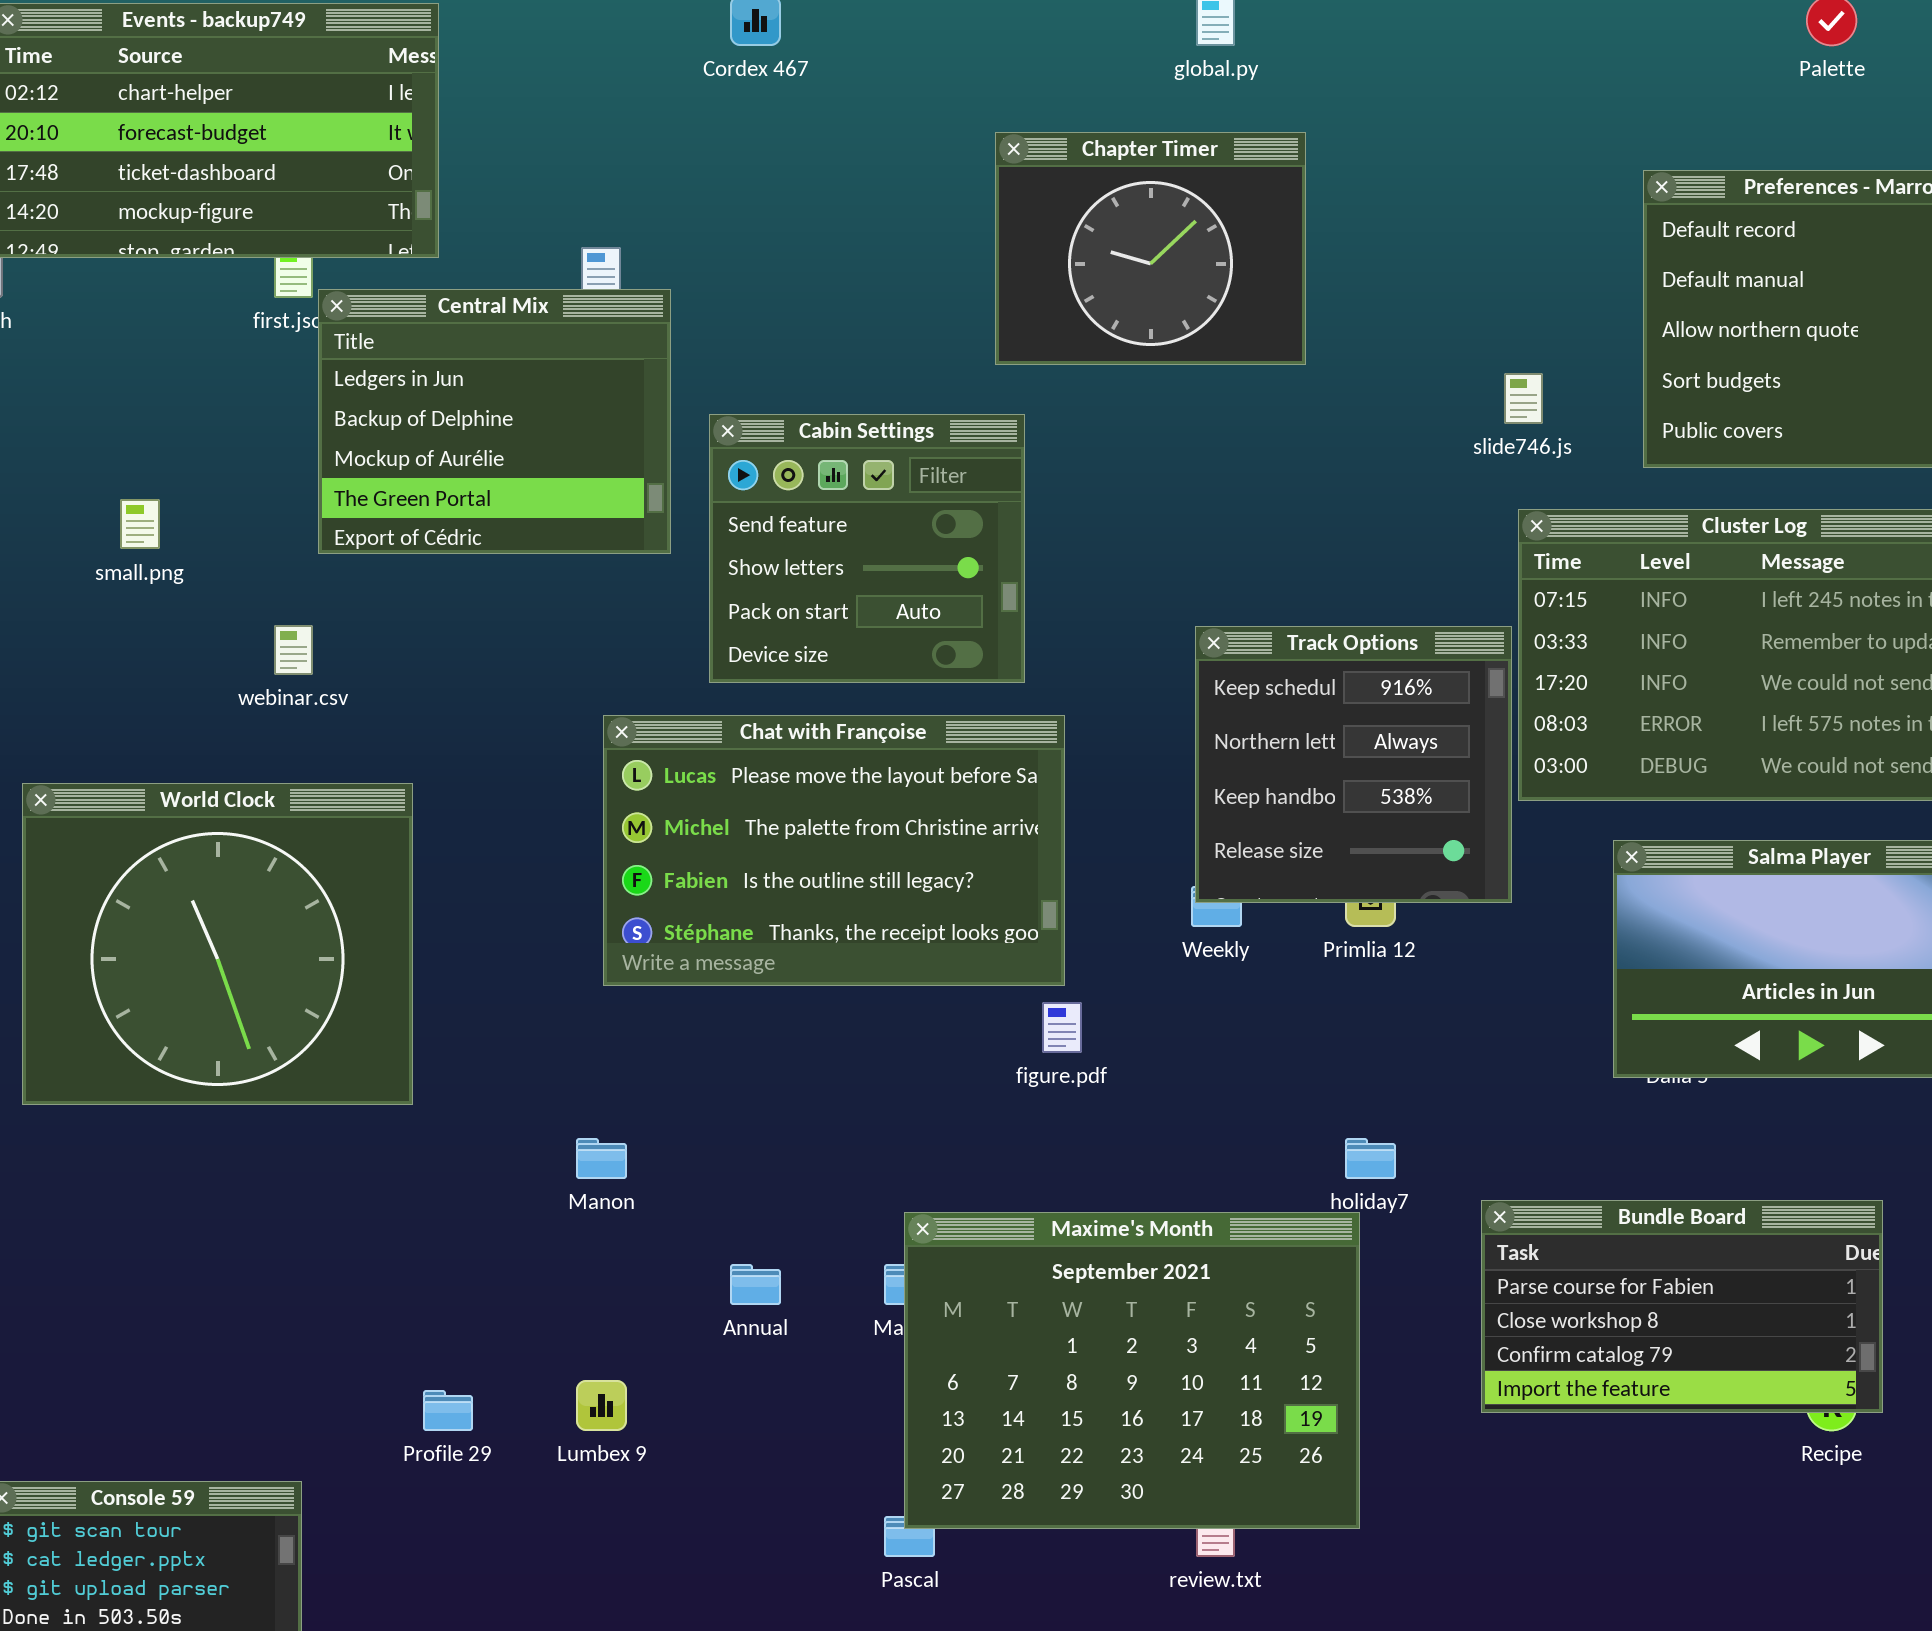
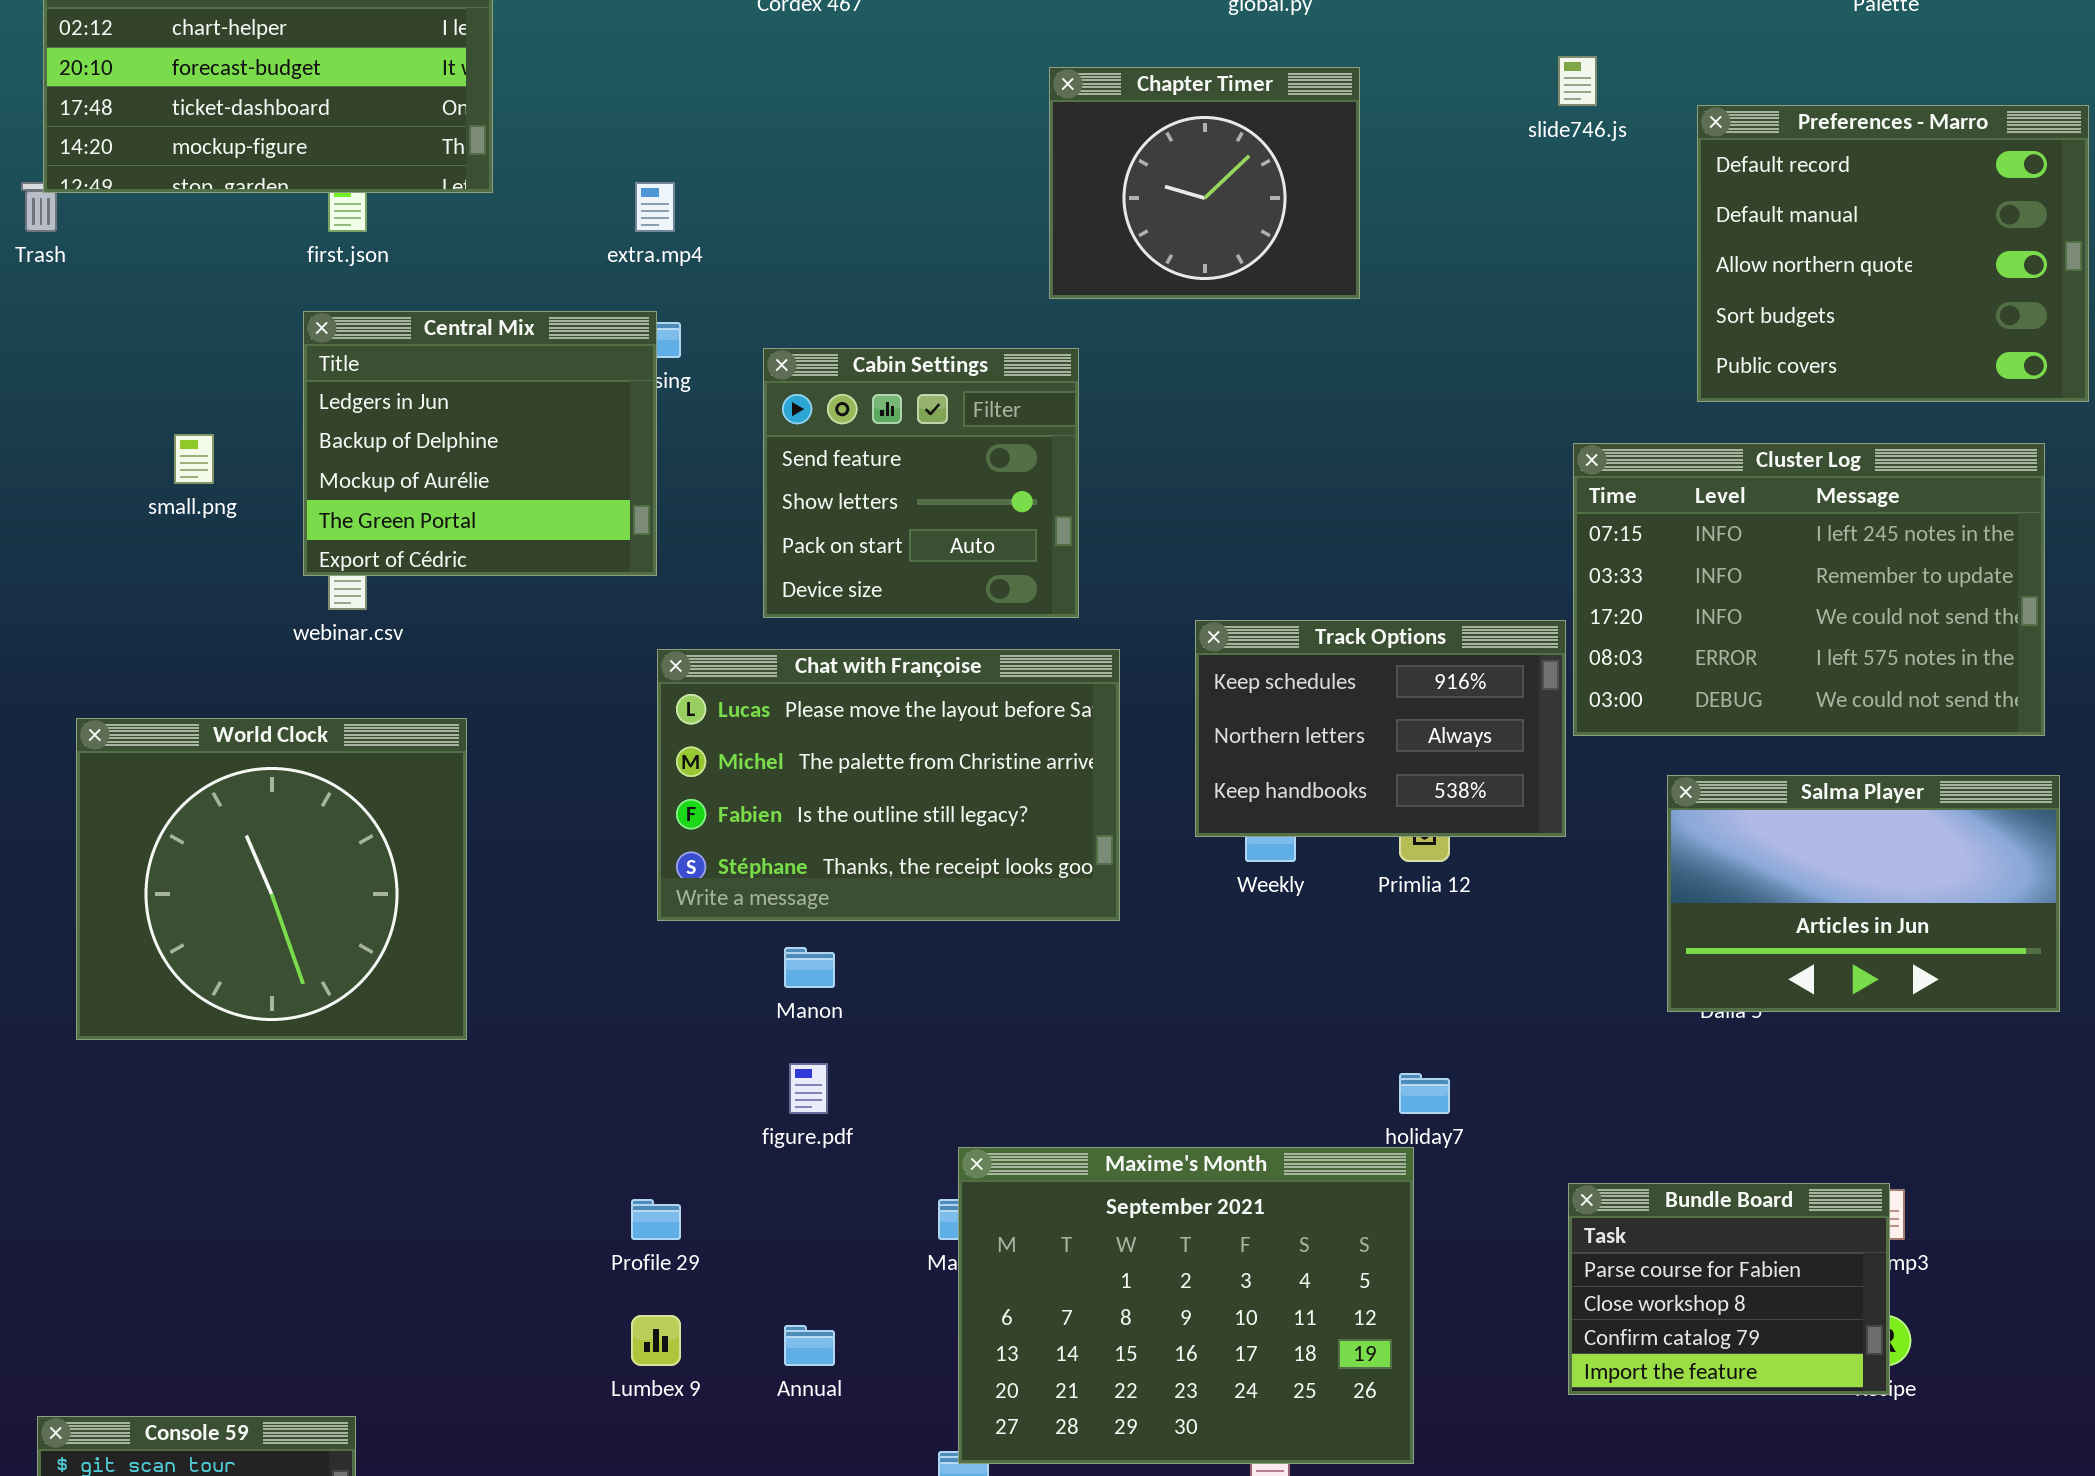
Central Mix: [318,289,671,554] -> [303,311,657,576], moved
slide746.js: [1504,373,1543,424] -> [1558,56,1597,106], moved
Track Options: [1195,626,1512,903] -> [1195,620,1566,837], resized
figure.pdf: [1042,1002,1082,1053] -> [789,1063,828,1114], moved
Manon: [576,1138,627,1179] -> [784,947,835,988], moved
Bundle Board: [1481,1200,1883,1413] -> [1568,1183,1890,1395], moved, resized
Annual: [730,1264,781,1305] -> [784,1325,835,1366], moved
Profile 29: [423,1390,473,1431] -> [631,1199,681,1240], moved

